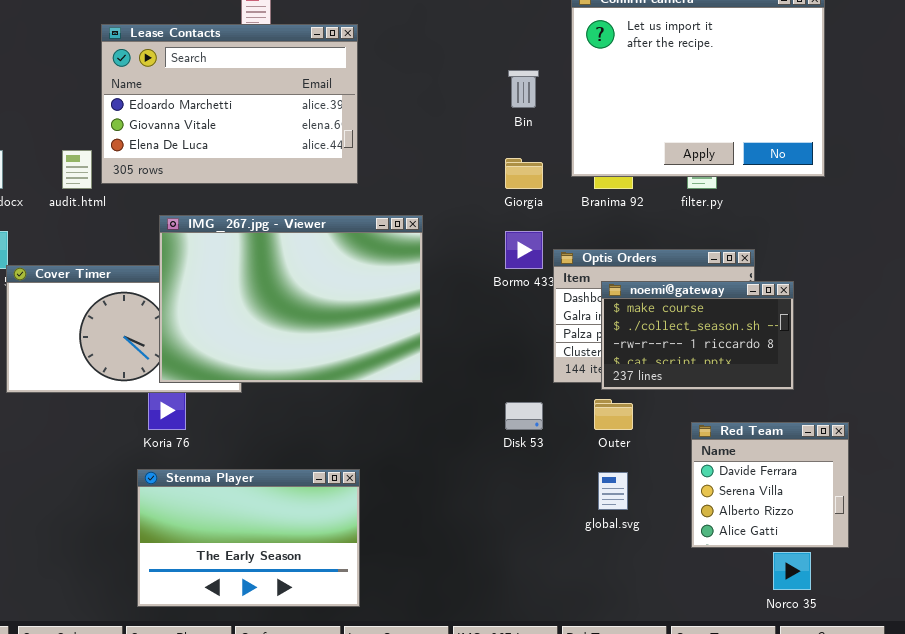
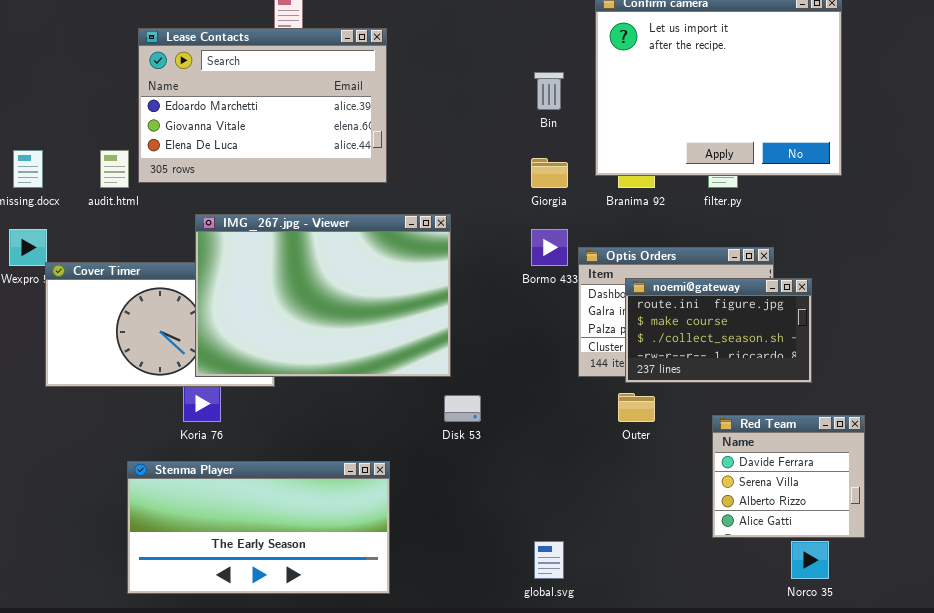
noemi@gateway: [601,281,794,390] -> [625,278,812,383], scrolled up 1 row
Disk 53: [505,402,543,430] -> [444,395,481,422], moved
Stenma Player: [137,469,360,607] -> [127,461,390,594], resized
global.svg: [598,472,628,510] -> [534,541,564,579], moved

